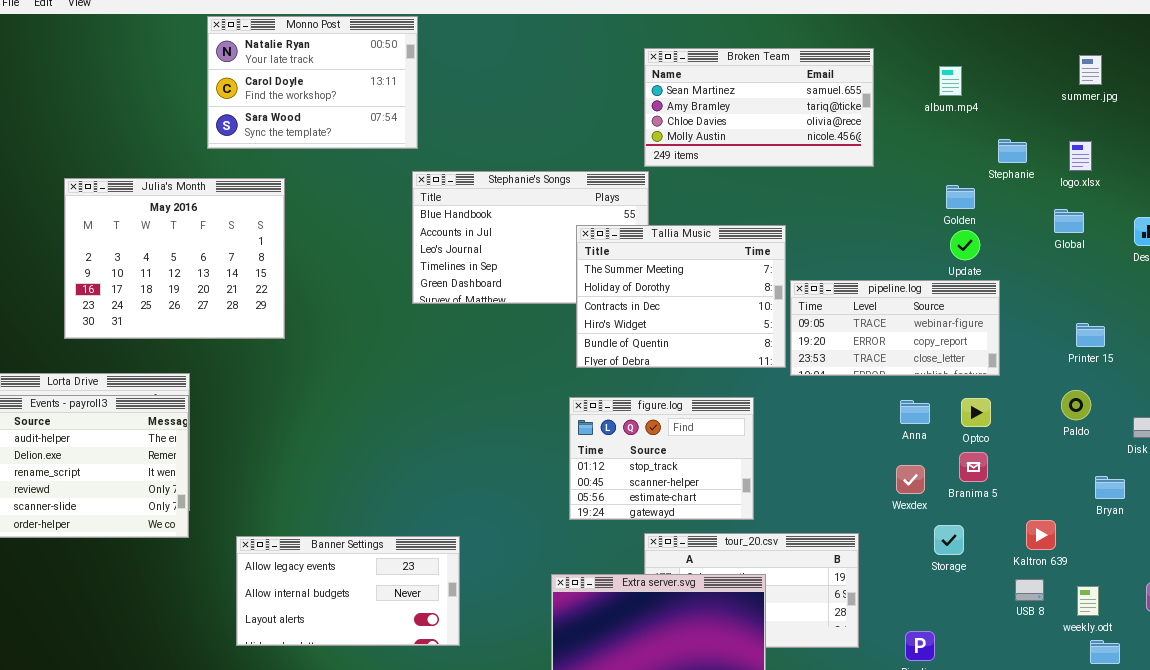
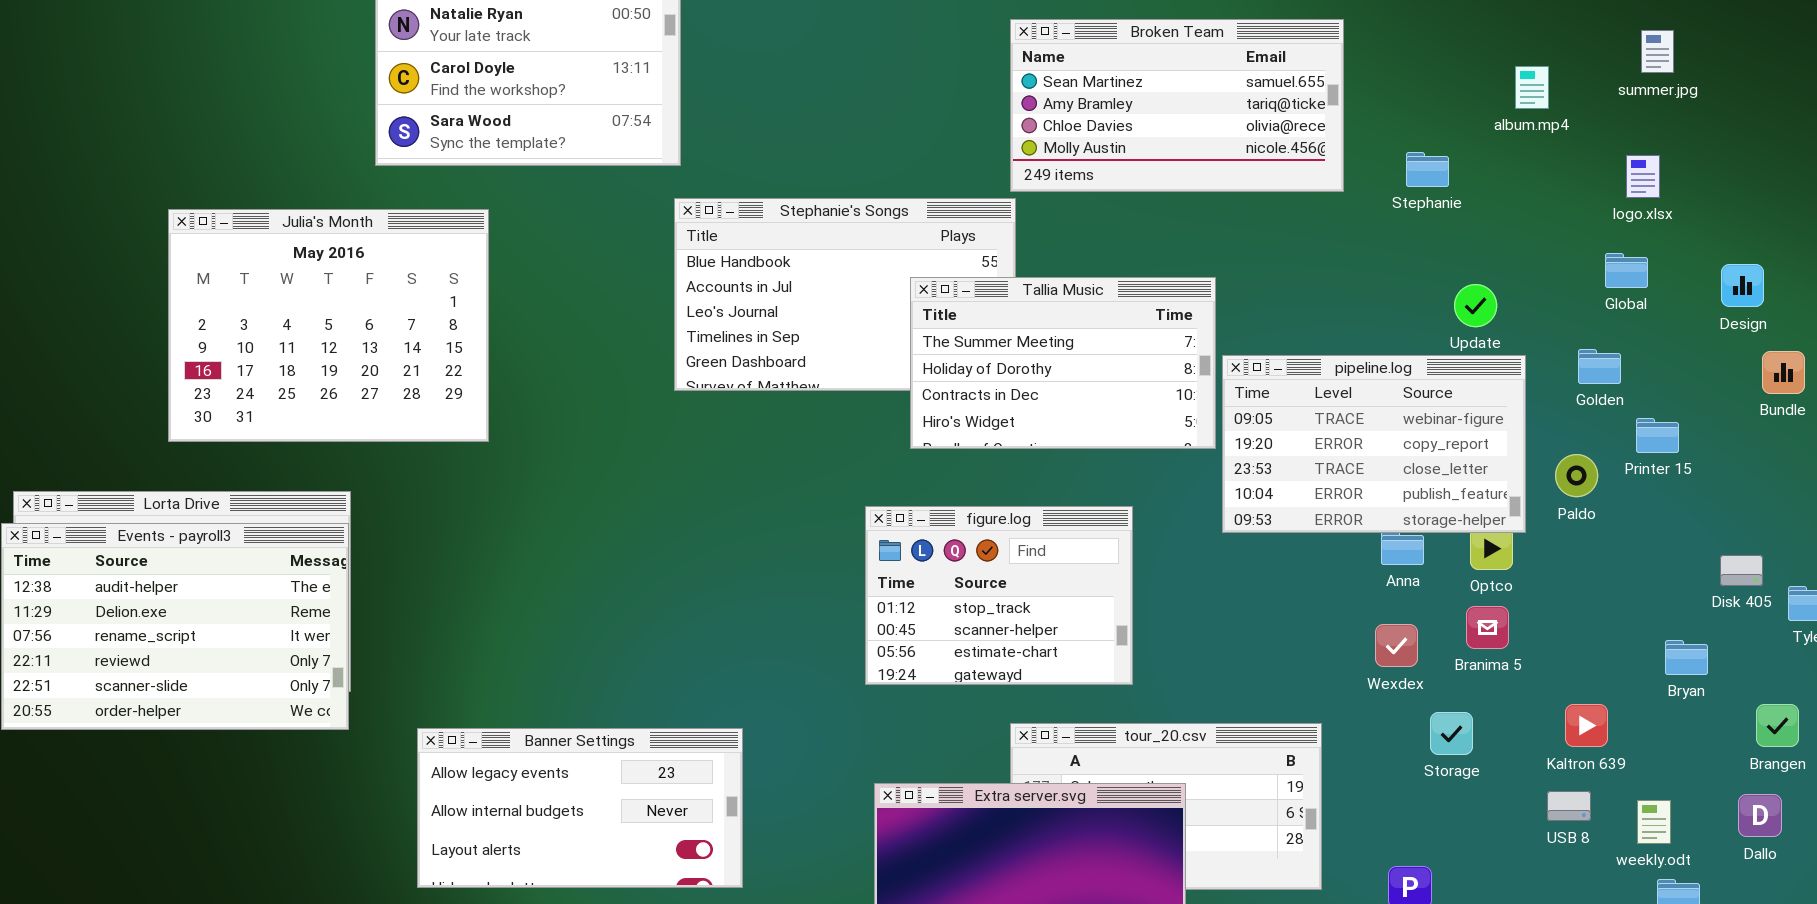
album.mp4: [939,66,962,96] -> [1515,66,1549,109], moved
Stephanie: [998,139,1027,163] -> [1406,152,1449,187], moved
Golden: [946,185,975,209] -> [1578,349,1621,384], moved
Tallia Music: [576,225,786,368] -> [910,277,1216,449], resized
pipeline.log: [790,280,1000,376] -> [1222,355,1526,533], resized
Paldo: [1061,390,1091,420] -> [1555,454,1598,497], moved
figure.log: [569,397,754,520] -> [865,506,1133,685], moved

